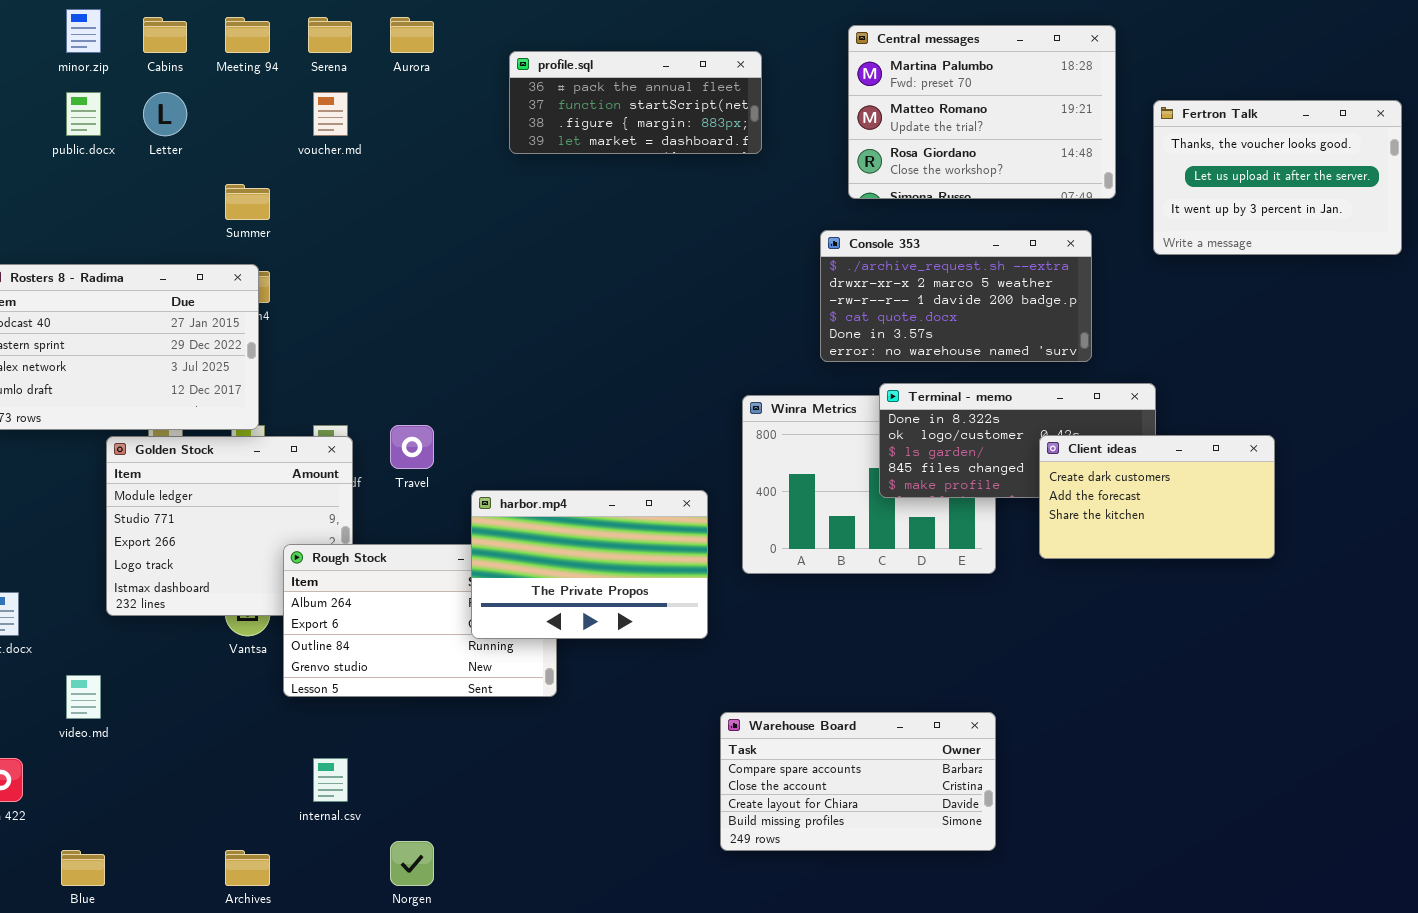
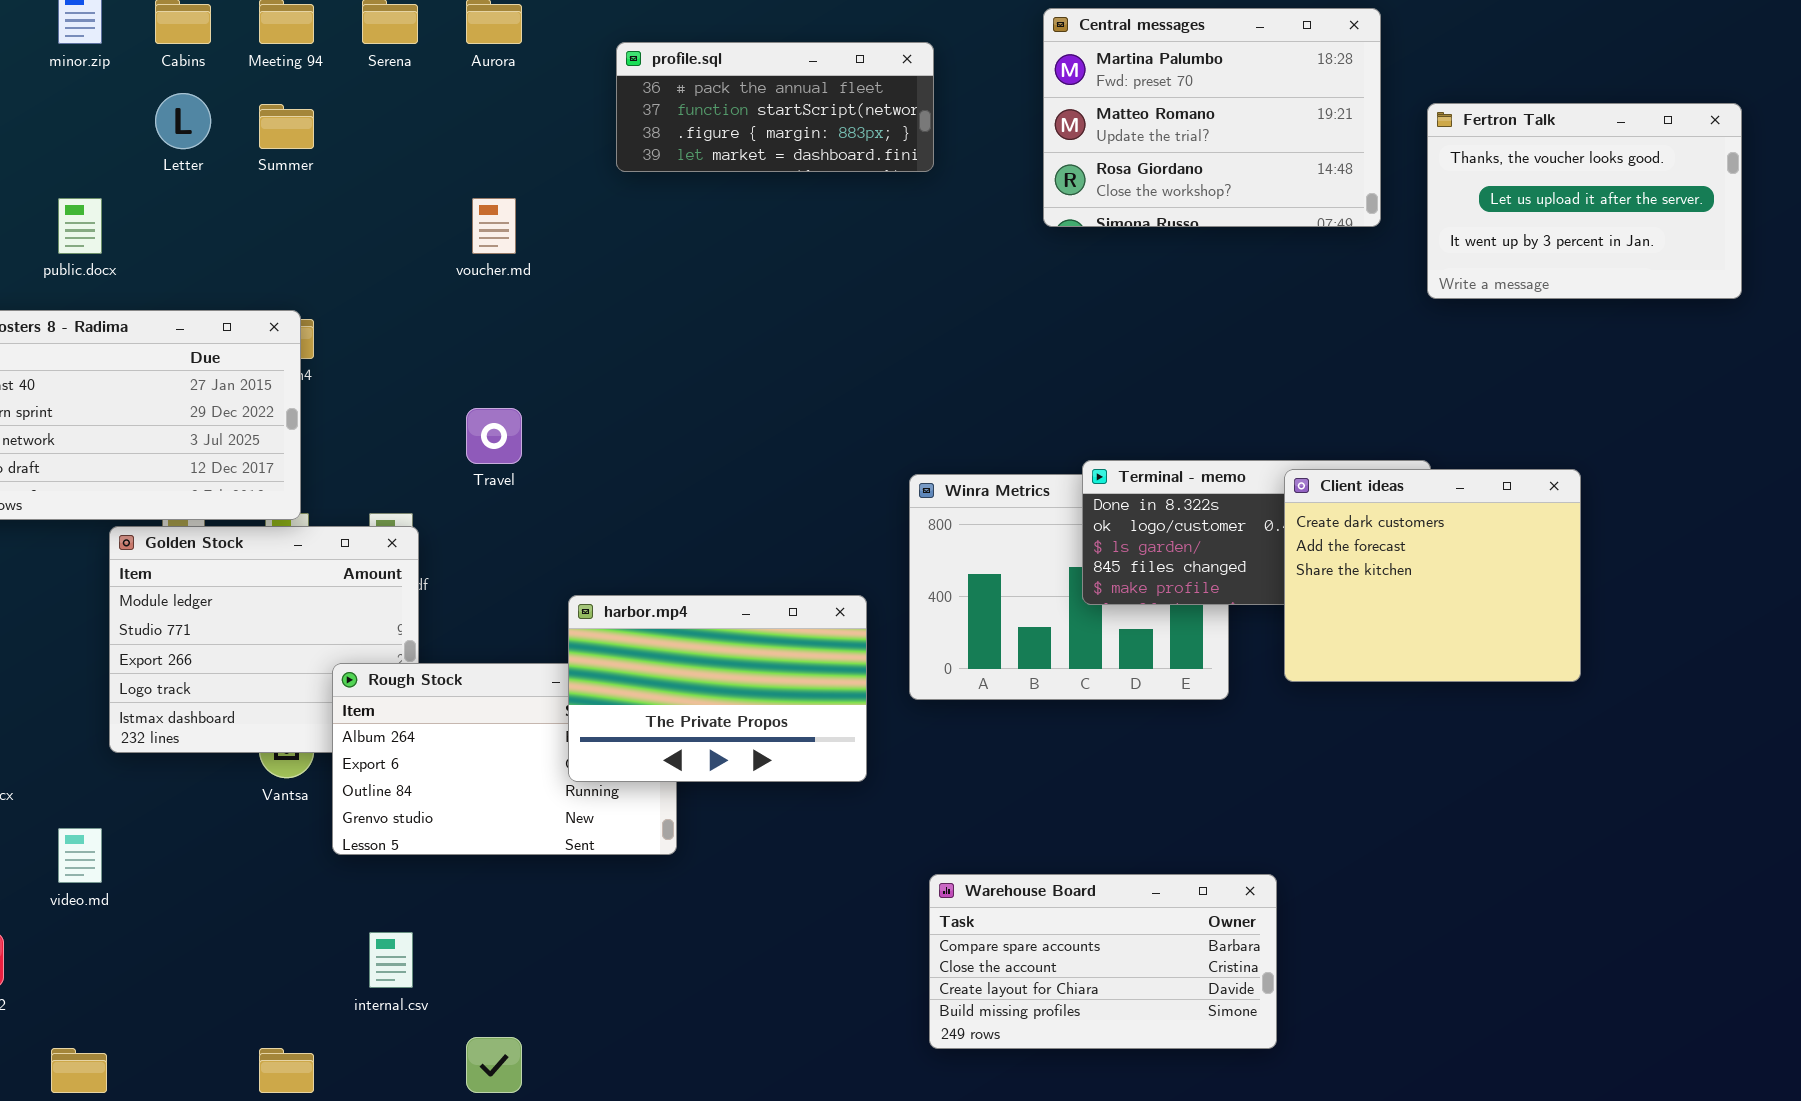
public.docx: [66,92,101,136] -> [58,198,102,254], moved
voucher.md: [313,92,348,136] -> [472,198,516,254], moved
Summer: [225,184,270,220] -> [259,104,314,149], moved
Console 353: [820,230,1092,362] -> none, closed
Travel: [390,425,434,469] -> [466,408,522,464], moved
Client ideas: [1039,435,1275,559] -> [1284,469,1581,682], resized
Warehouse Board: [720,712,996,851] -> [929,874,1277,1049], moved

